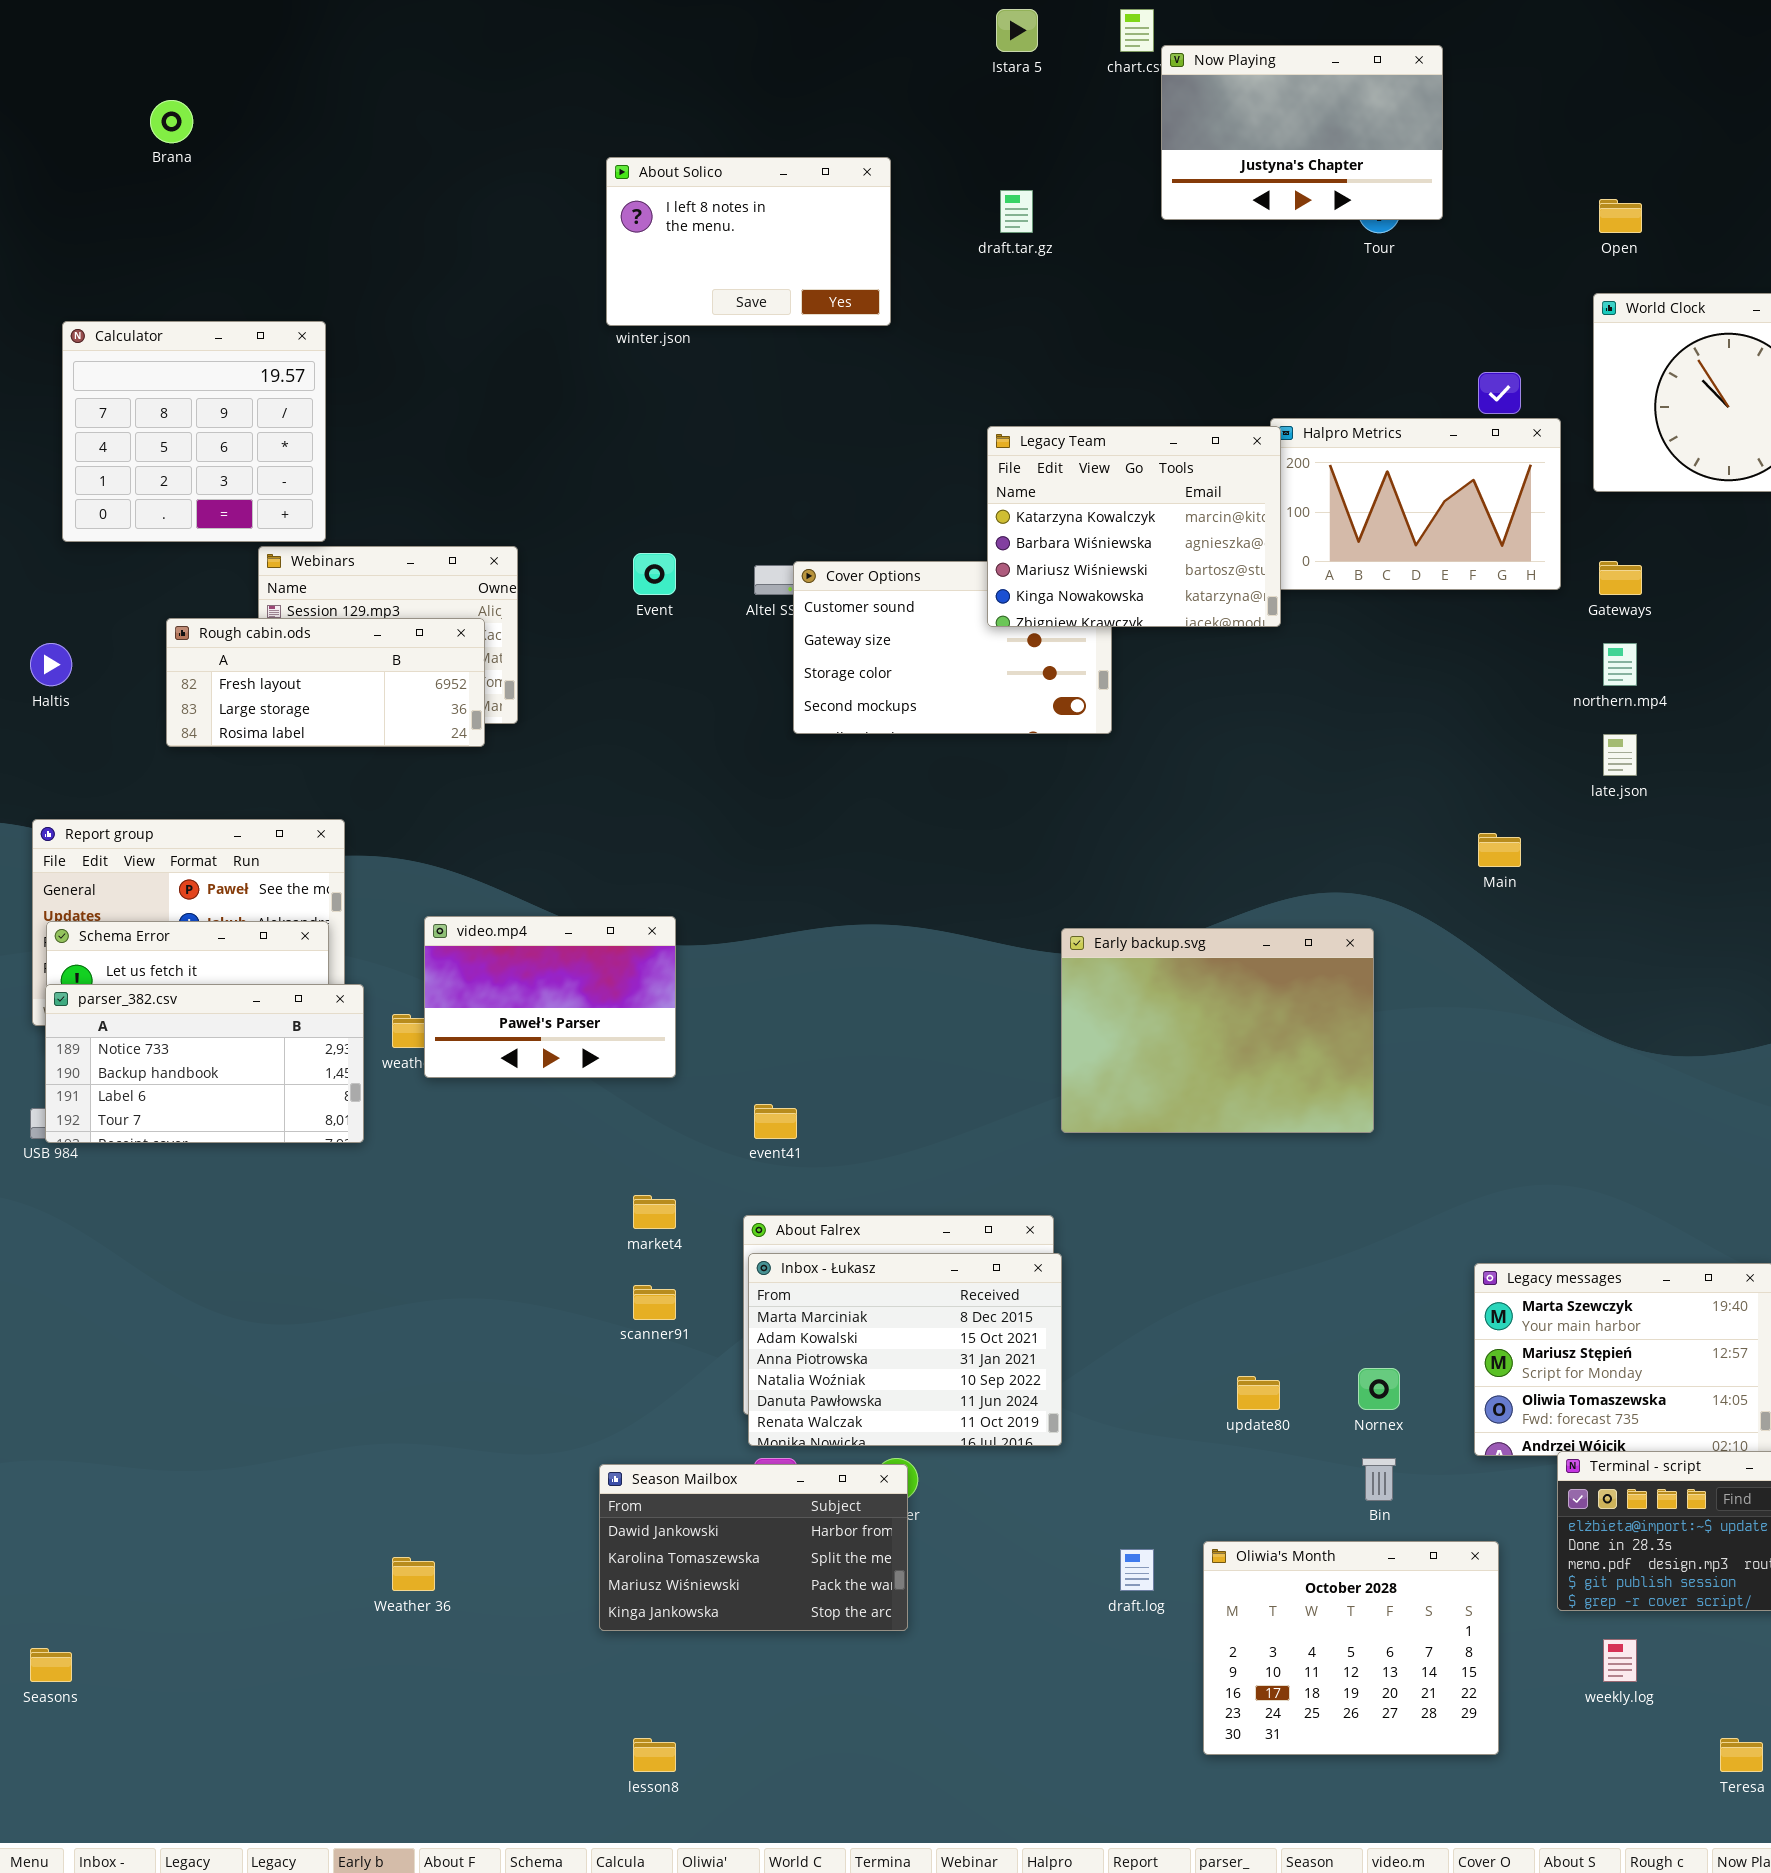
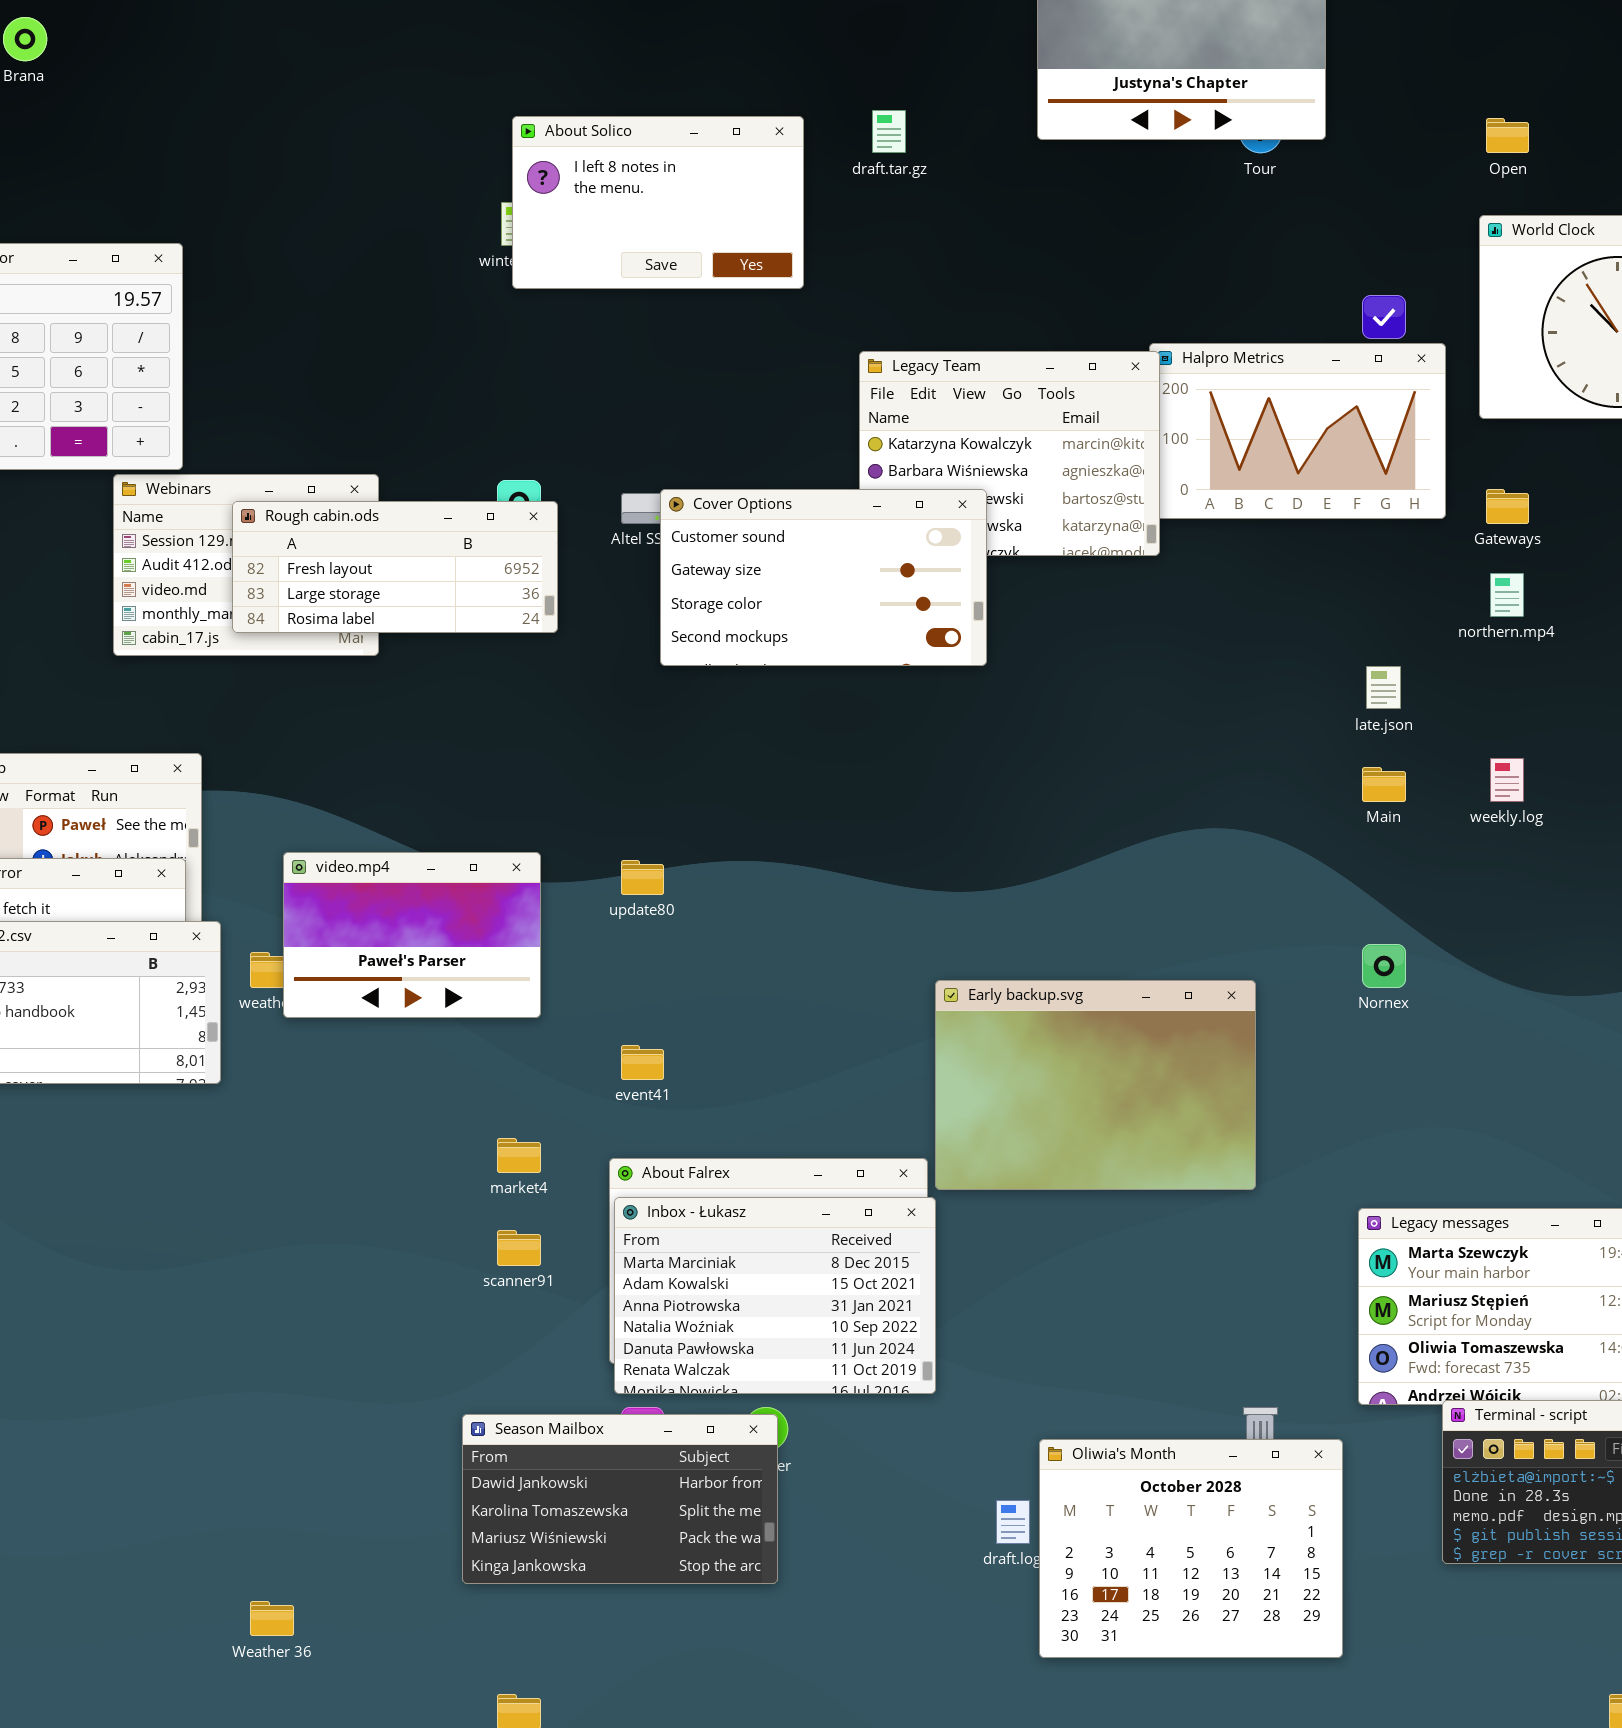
About Solico: [606,157,891,326] -> [512,116,804,289], moved
Cover Options: [793,561,1112,734] -> [660,489,987,666], raised
Rough cabin.ods: [166,618,485,747] -> [232,501,558,633], moved
late.json: [1603,734,1637,776] -> [1366,666,1401,709], moved
Early backup.svg: [1061,928,1374,1133] -> [935,980,1256,1190], moved
Nornex: [1358,1368,1400,1410] -> [1362,944,1406,988], moved
update80: [1237,1376,1280,1410] -> [621,860,664,895], moved
Oliwia's Month: [1203,1541,1499,1755] -> [1039,1439,1343,1658], moved
Weather 36: [392,1557,435,1591] -> [250,1601,294,1636], moved
weekly.log: [1603,1639,1637,1682] -> [1490,758,1524,802], moved

